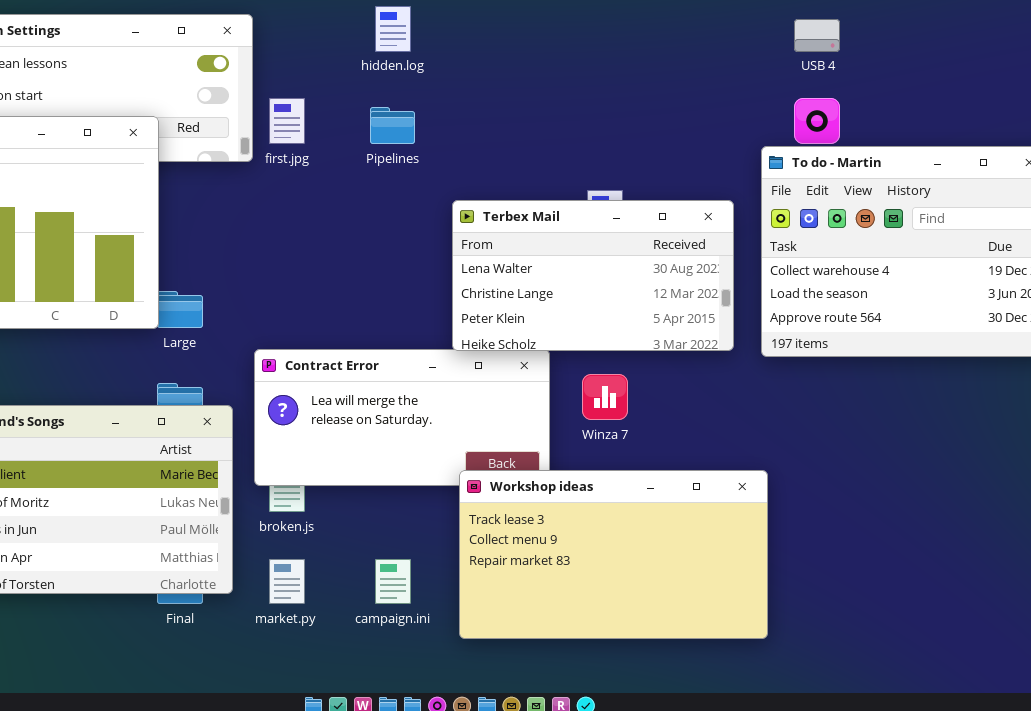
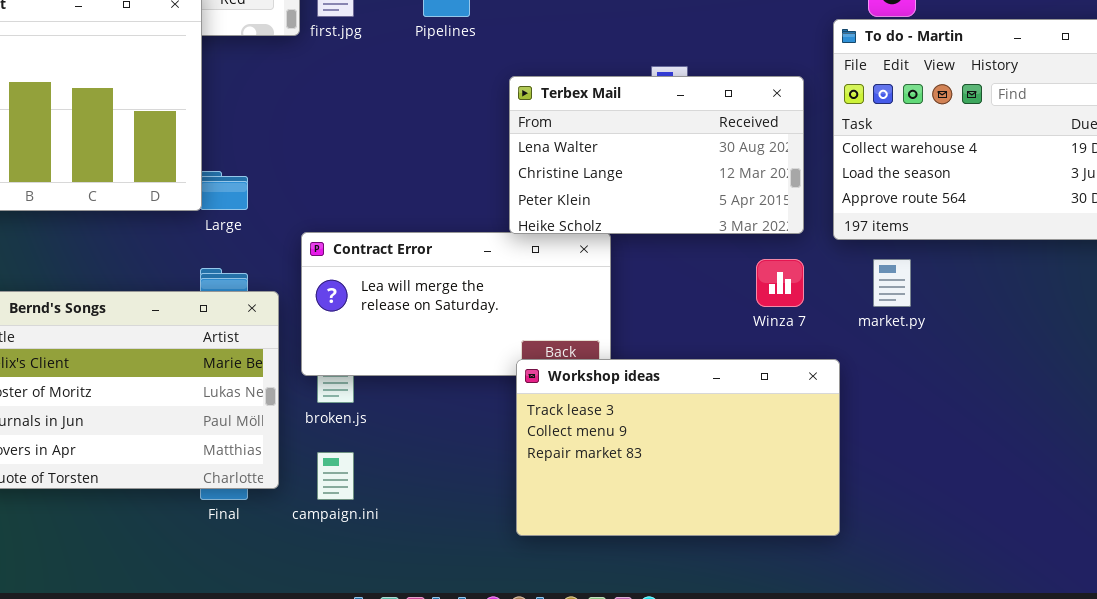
Winza 7: [582,374,628,420] -> [756,259,804,307], moved
market.py: [269,559,305,604] -> [873,259,911,307], moved
campaign.ini: [375,559,411,604] -> [317,452,354,500], moved

